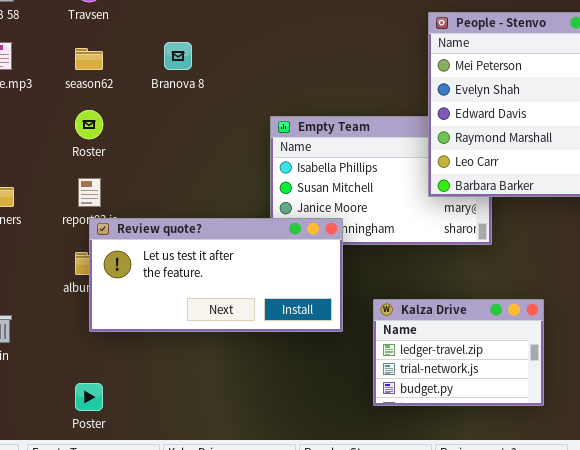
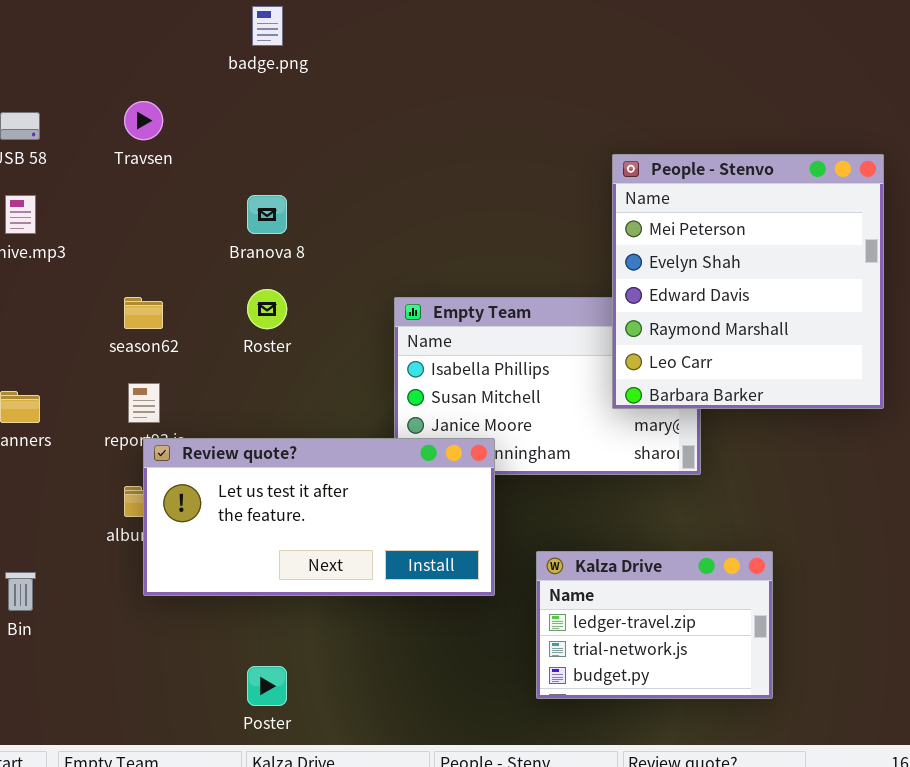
season62: [75,48,103,70] -> [124,297,163,329], moved
Roster: [75,110,103,139] -> [247,289,287,329], moved
Poster: [75,383,103,411] -> [247,666,287,706], moved

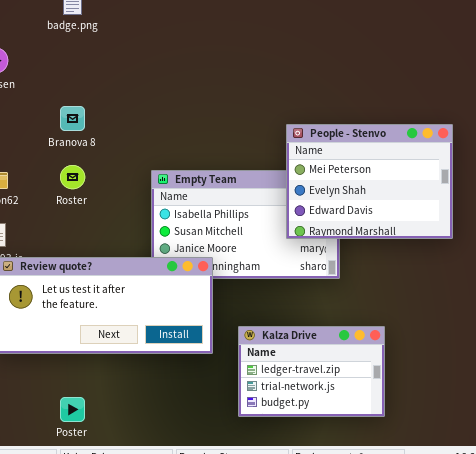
People - Stenvo: [612,154,884,409] -> [286,124,453,239], resized

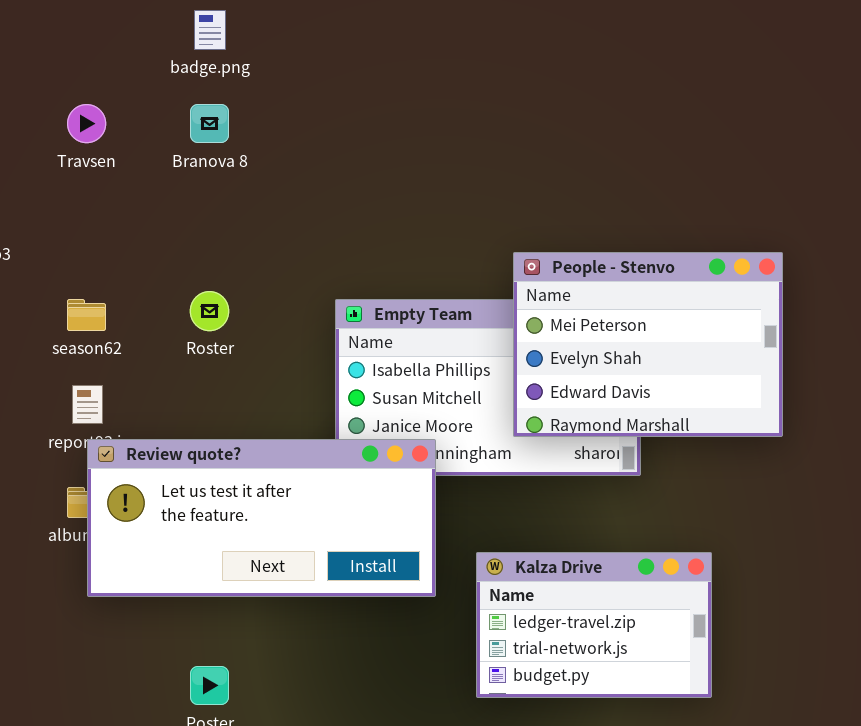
Branova 8: [60,106,85,131] -> [190,104,229,143], moved
People - Stenvo: [286,124,453,239] -> [513,252,783,437], moved

